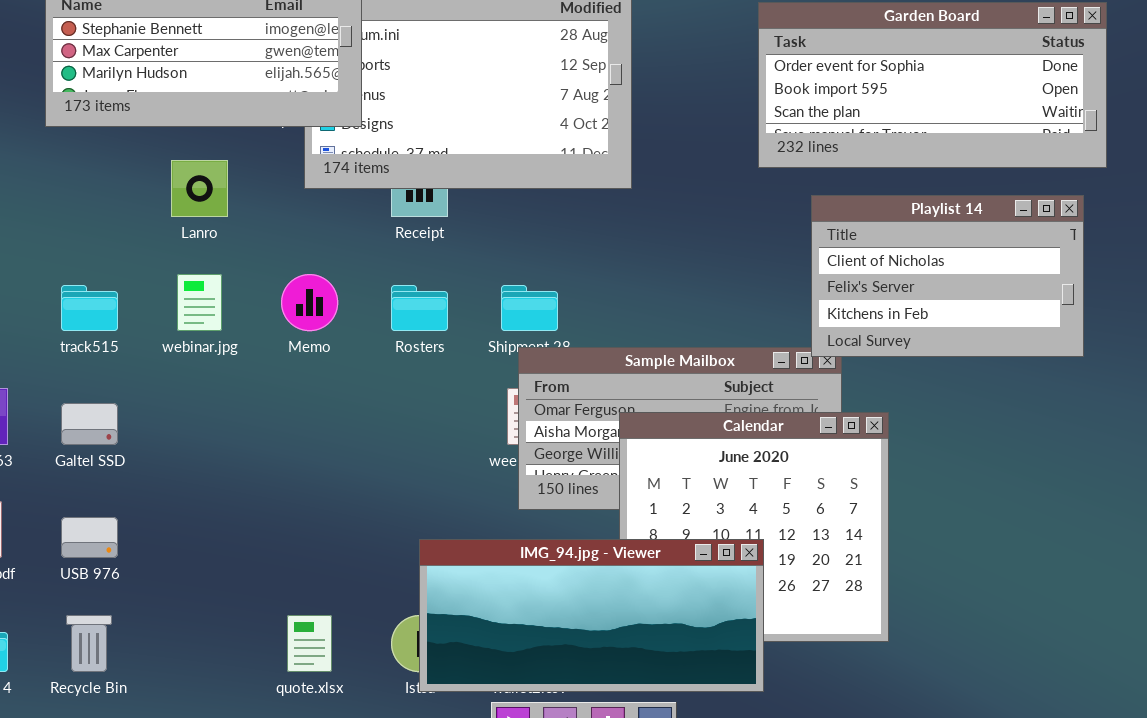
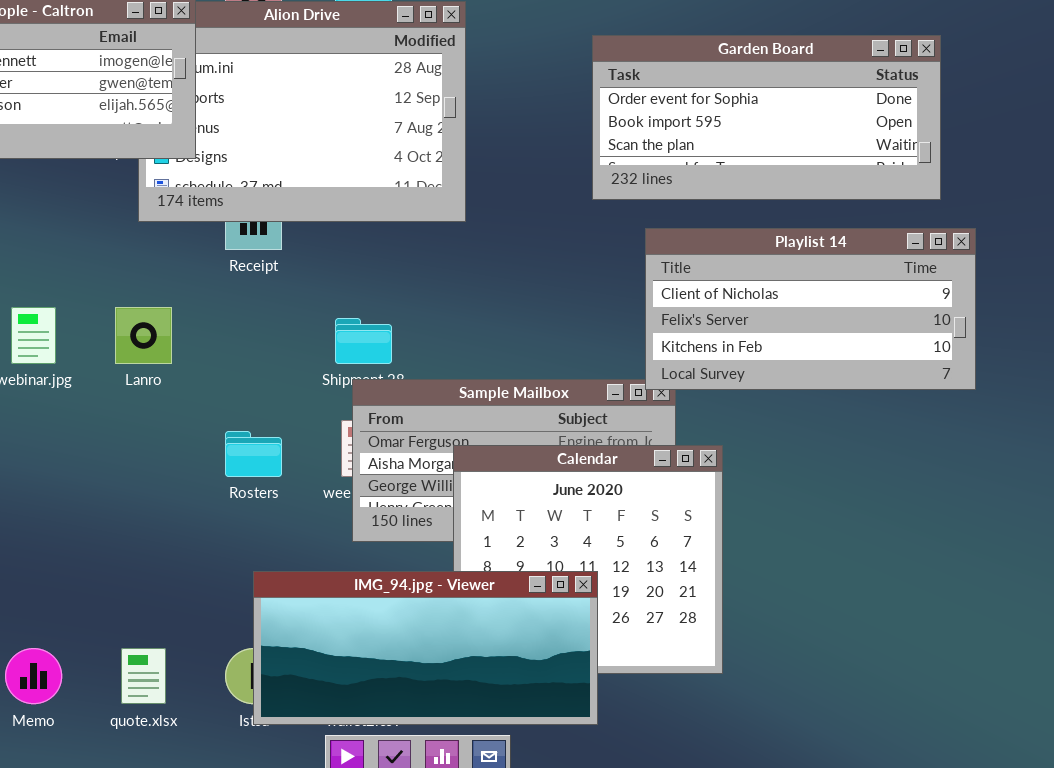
Lanro: [171,160,228,217] -> [115,307,172,364], moved
Playlist 14: [811,195,1084,357] -> [645,228,976,390], resized
Memo: [281,274,338,331] -> [5,648,62,704], moved
Rosters: [391,285,448,331] -> [225,431,282,477], moved

